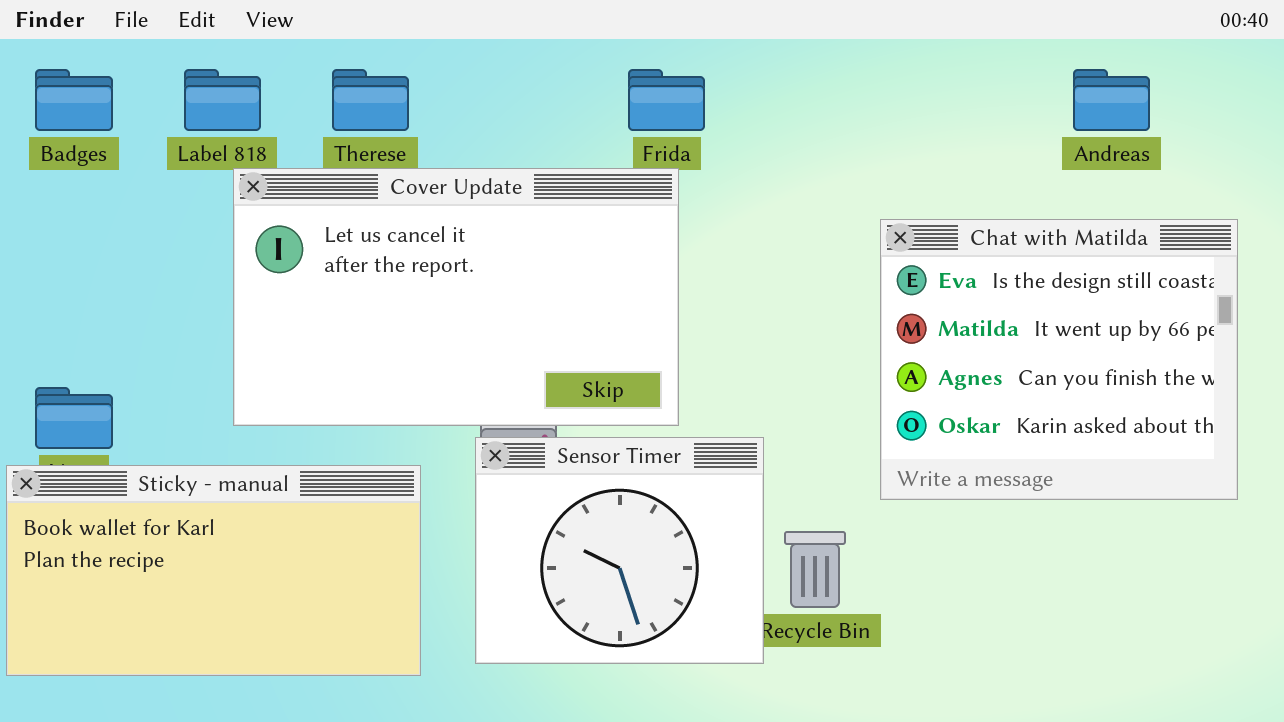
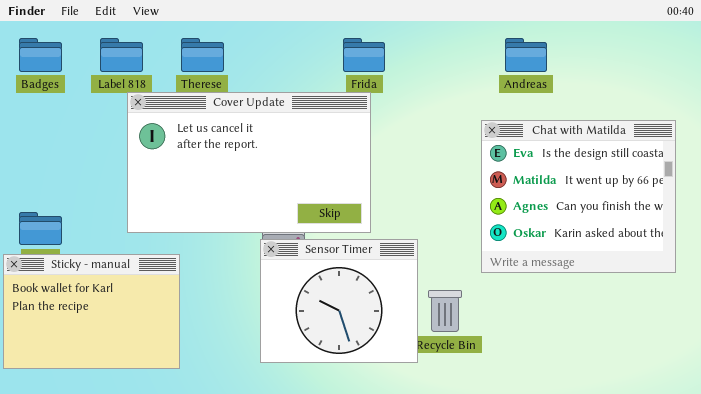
Andreas: [1073,69,1150,131] -> [505,38,547,72], moved
Sticky - manual: [6,465,421,676] -> [3,254,180,369], resized

